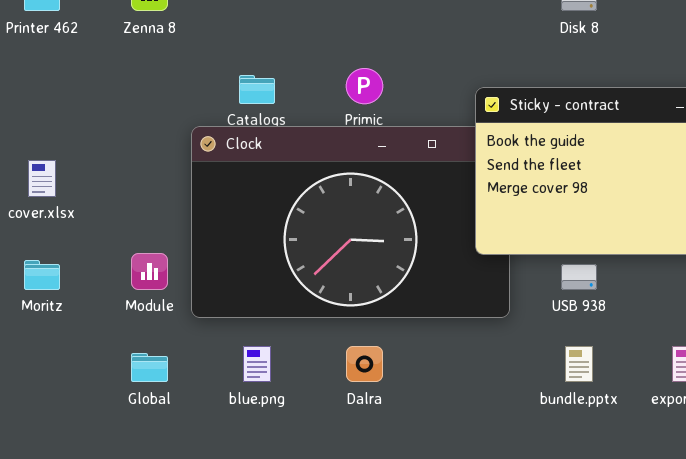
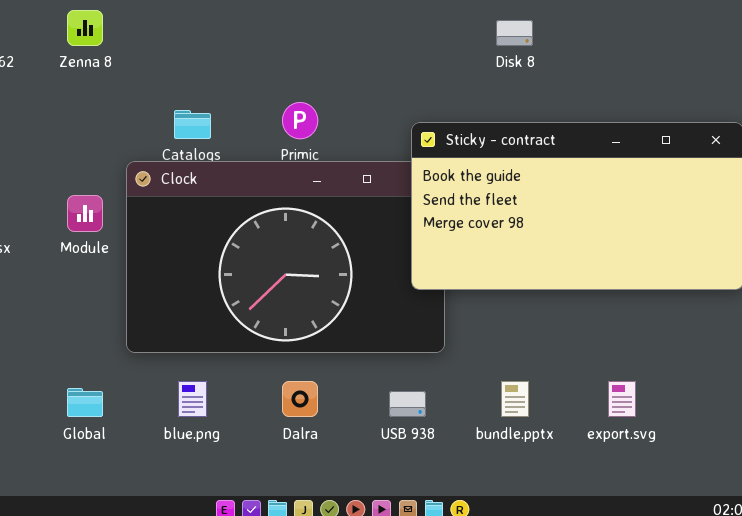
Module: [131,253,168,290] -> [67,195,103,232], moved
USB 938: [561,264,597,290] -> [389,391,426,417], moved

